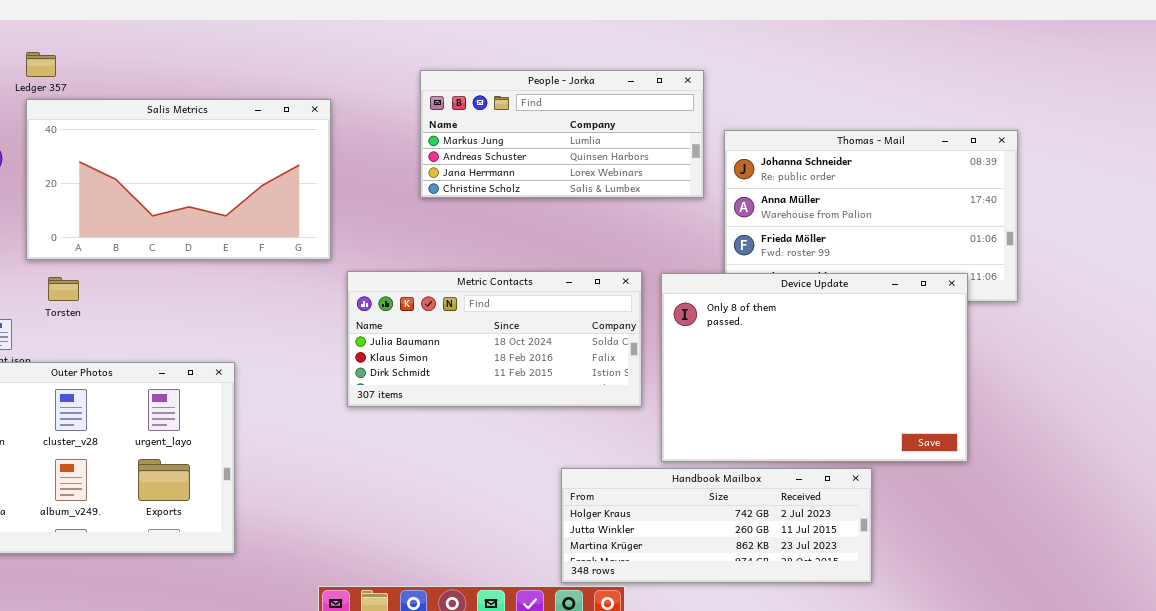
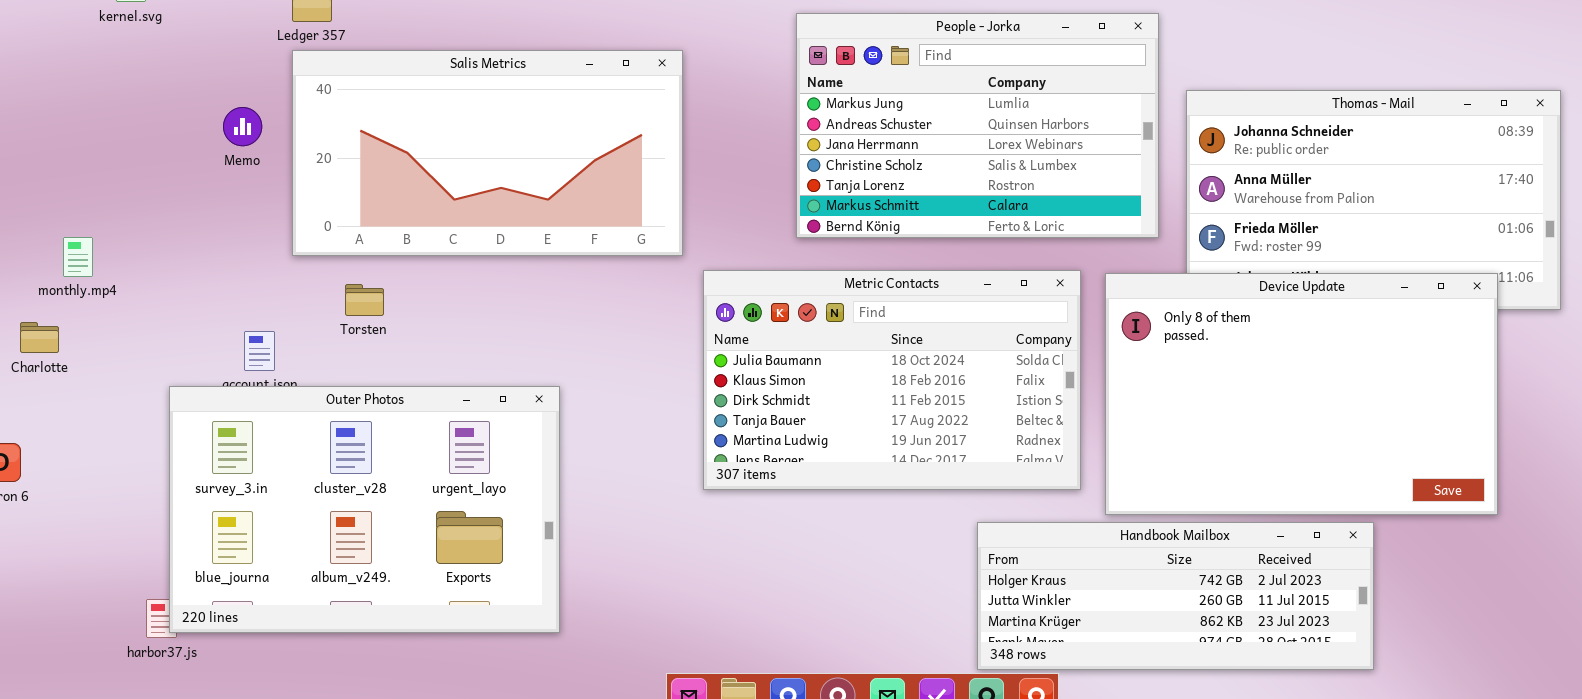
People - Jorka: [420,70,704,198] -> [796,13,1159,238], resized
Metric Contacts: [347,271,642,407] -> [703,270,1081,490], resized
Torsten: [48,277,79,301] -> [345,284,384,316], moved

